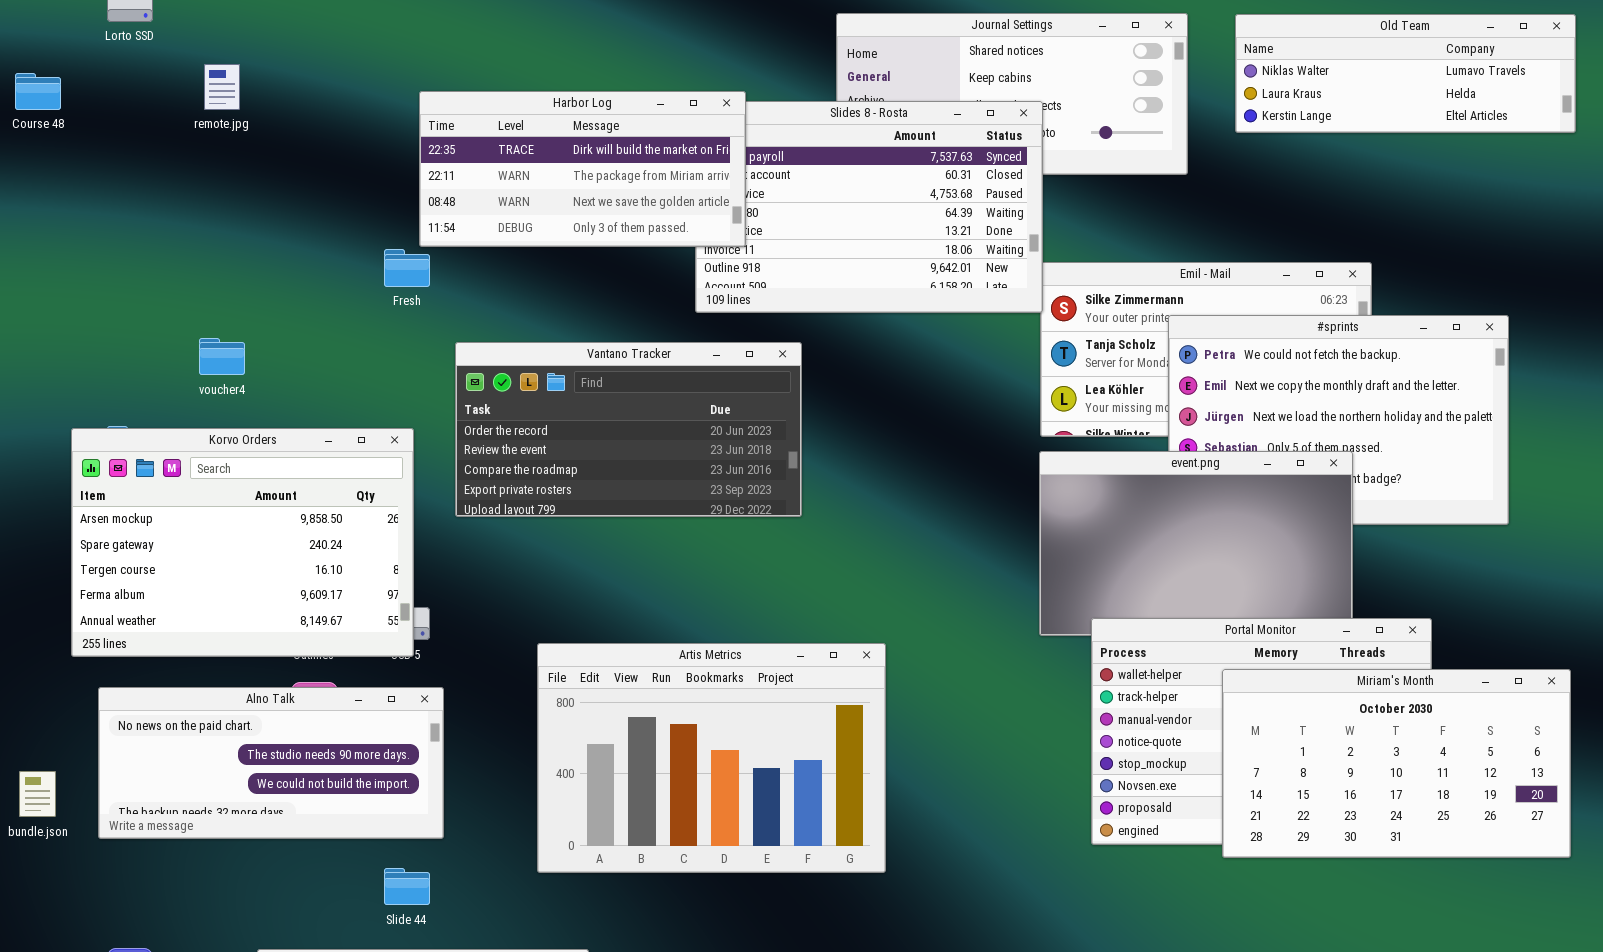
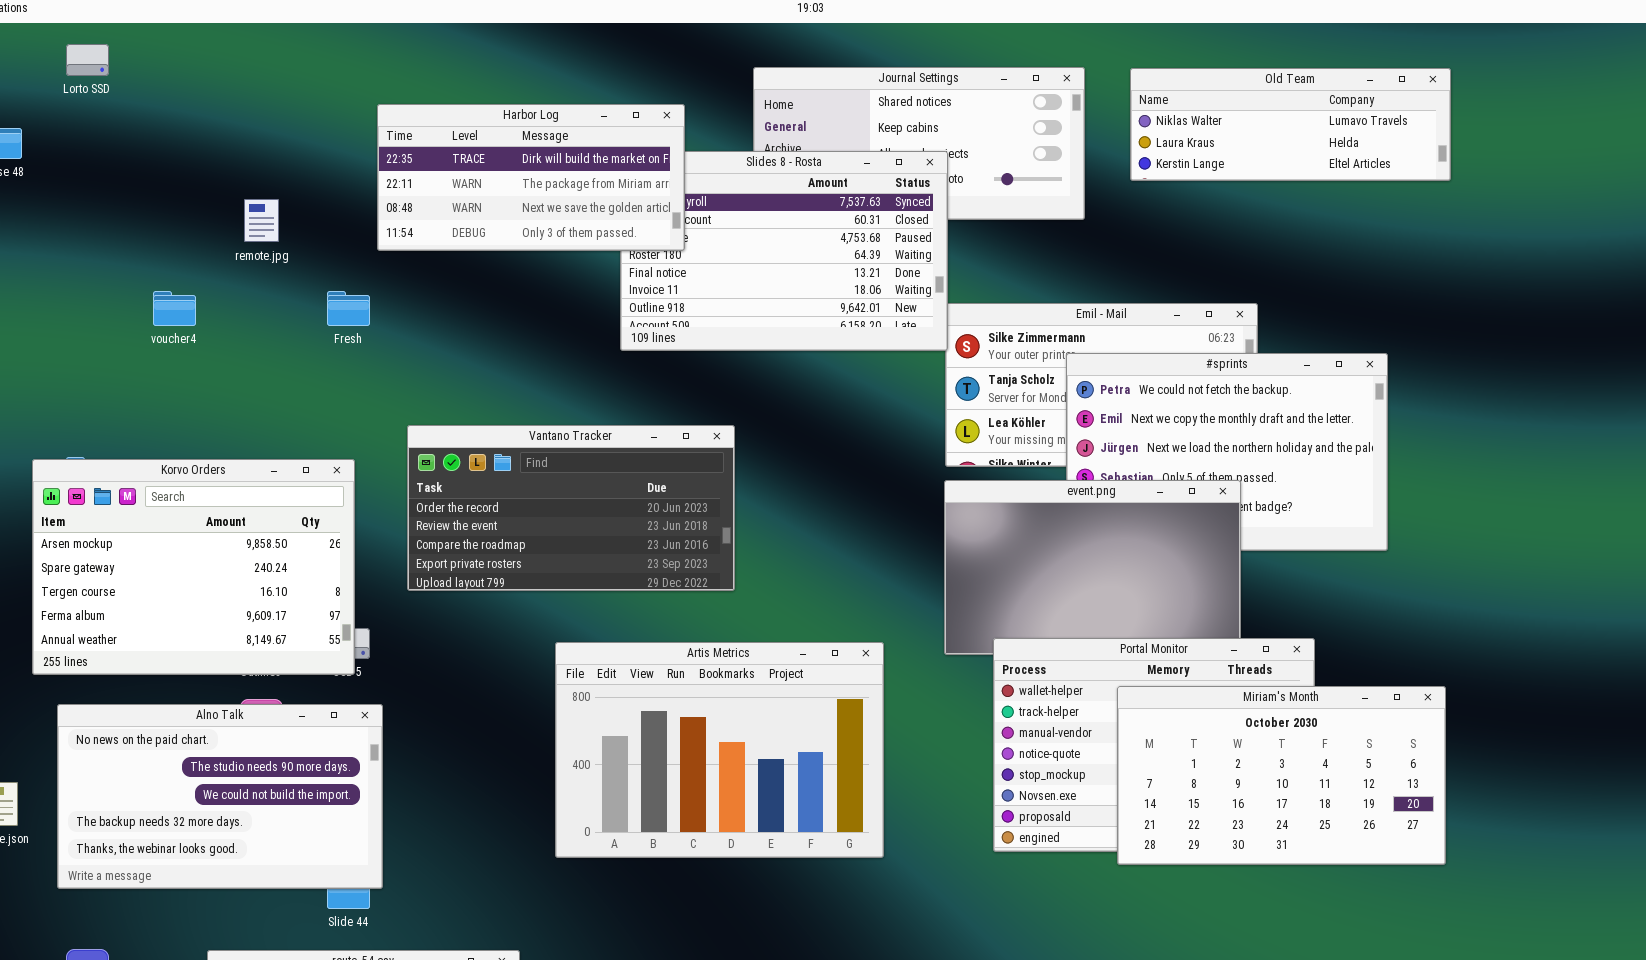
remote.jpg: [204,64,240,110] -> [244,199,279,242], moved
Harbor Log: [419,91,746,247] -> [377,104,685,251], moved
voucher4: [199,338,245,375] -> [153,291,196,326], moved
Vantano Tracker: [455,342,802,517] -> [407,425,735,591], moved
Artis Metrics: [537,643,886,873] -> [555,642,884,858], moved
Alno Talk: [98,687,444,839] -> [57,704,383,889], resized

